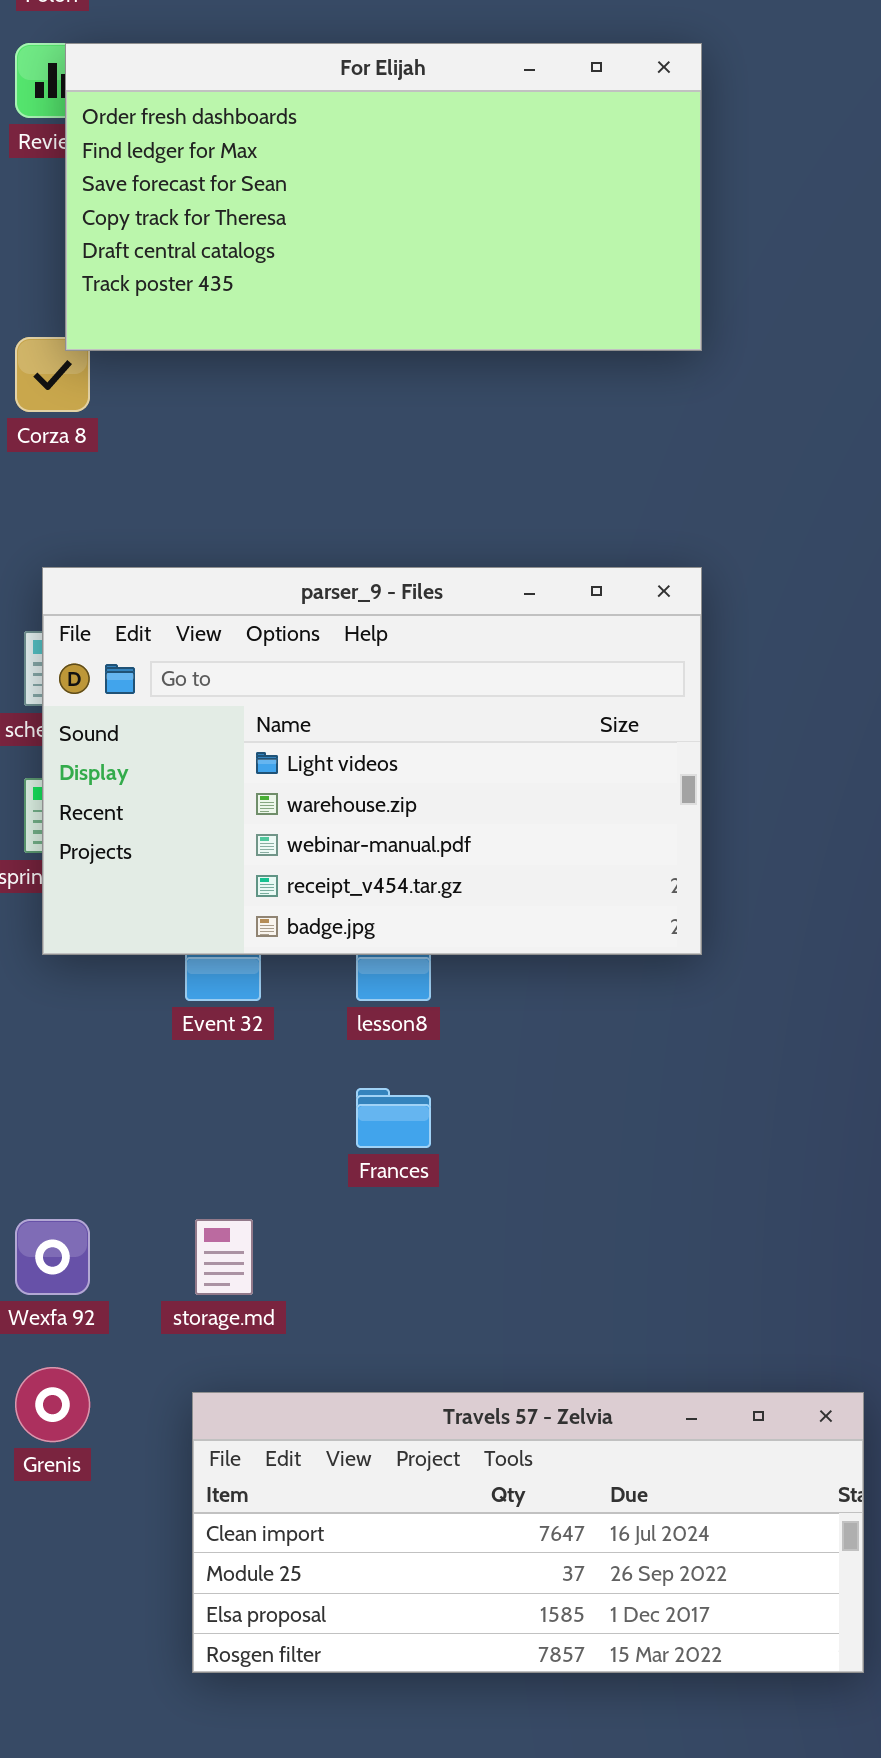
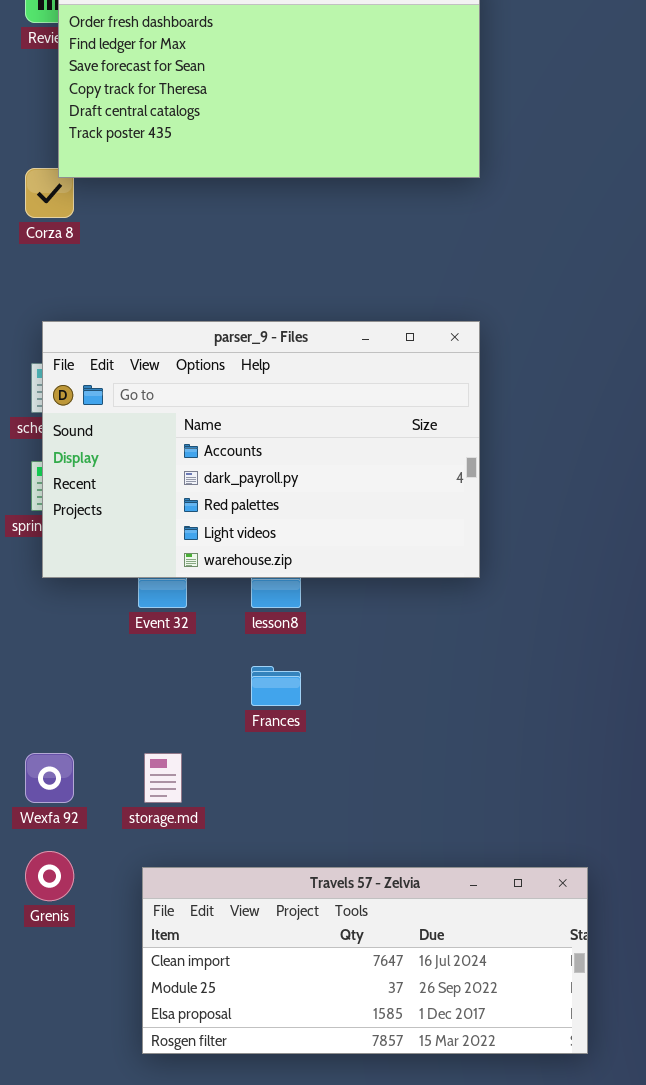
parser_9 - Files: [42,567,702,955] -> [42,321,480,578], scrolled up 3 rows

